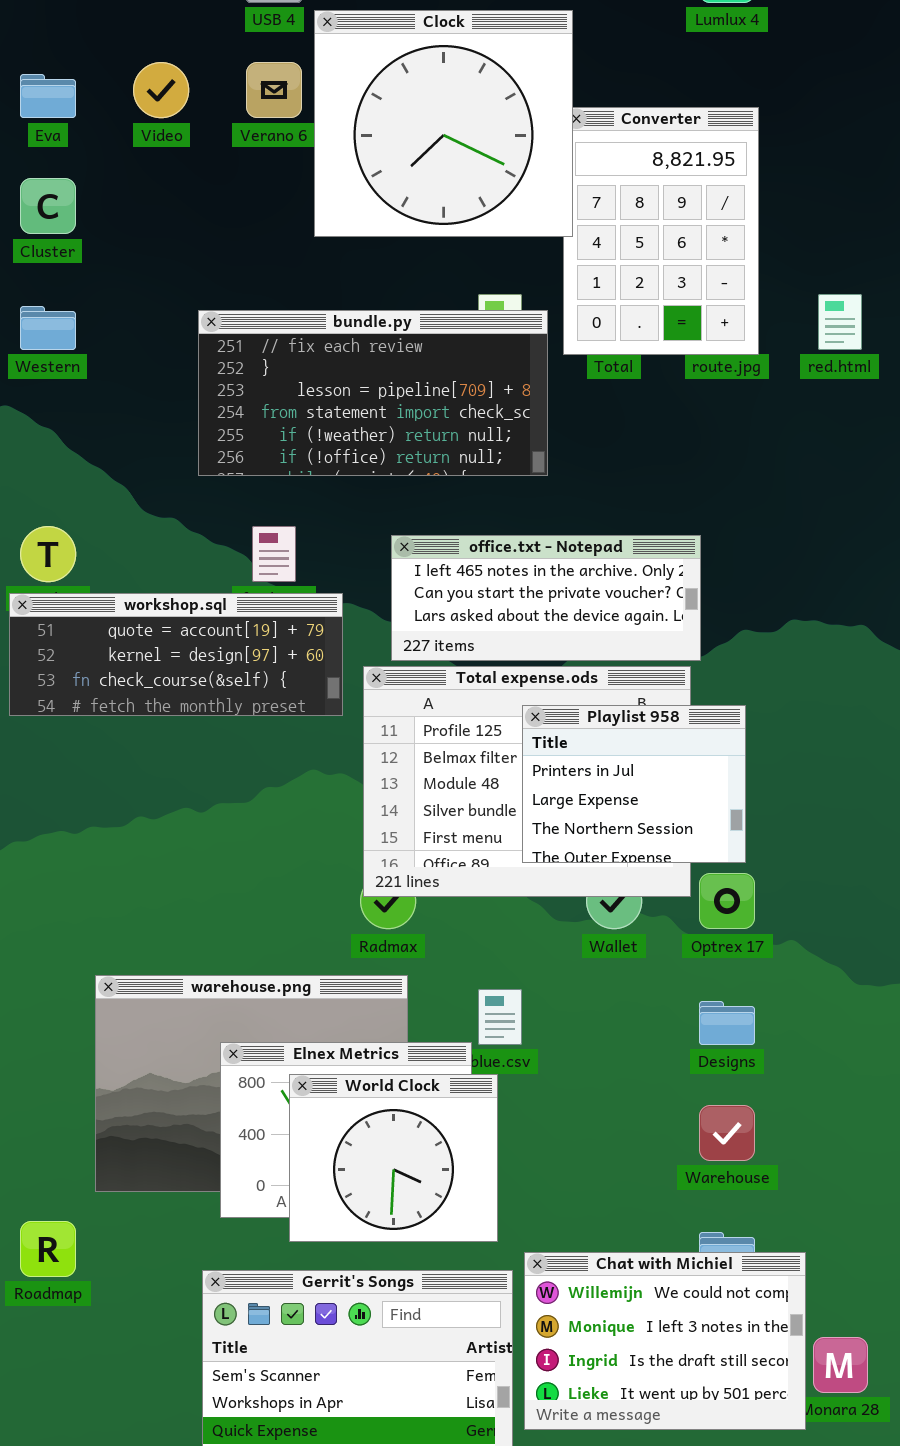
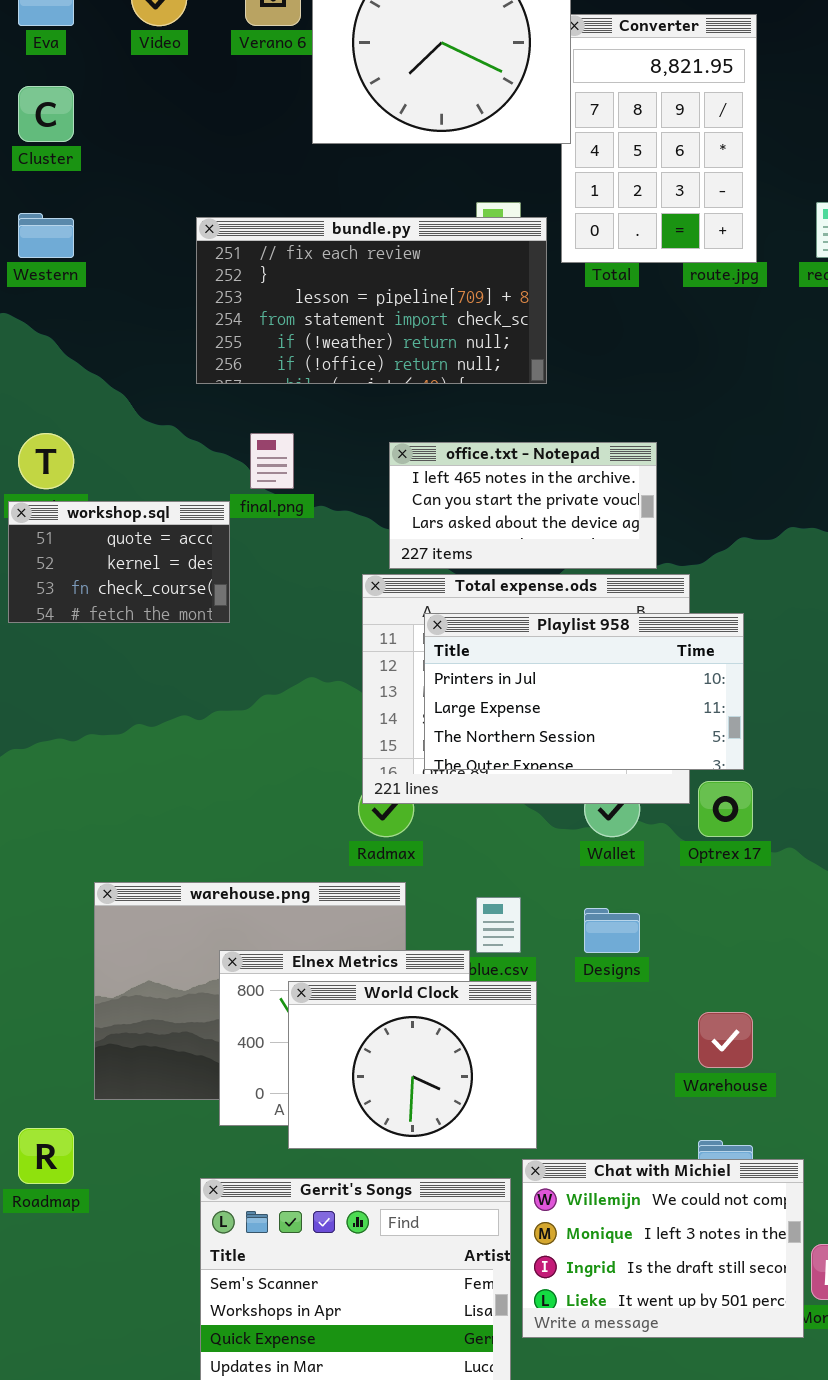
office.txt - Notepad: [391,535,701,661] -> [389,442,657,569], resized
workshop.sql: [9,593,343,716] -> [8,501,230,623], resized
Playlist 958: [522,705,746,863] -> [424,613,744,770], resized
Designs: [699,1001,755,1045] -> [584,908,640,953], moved
World Clock: [289,1074,498,1242] -> [288,981,537,1149], resized

